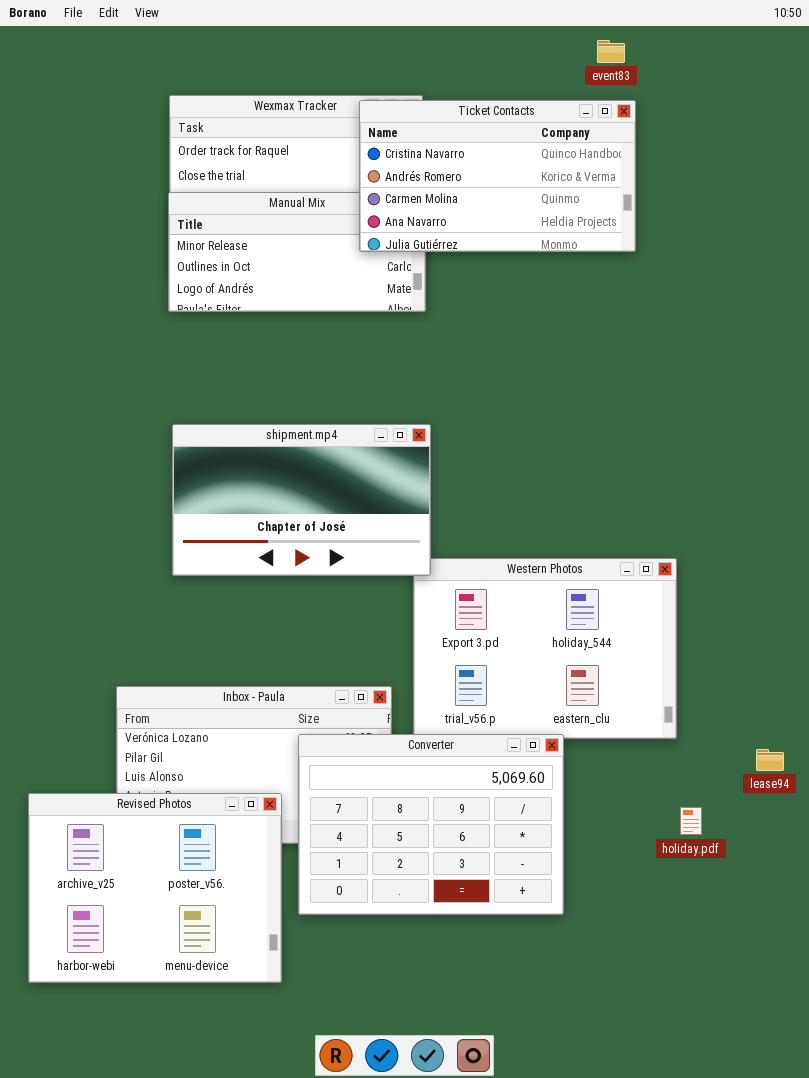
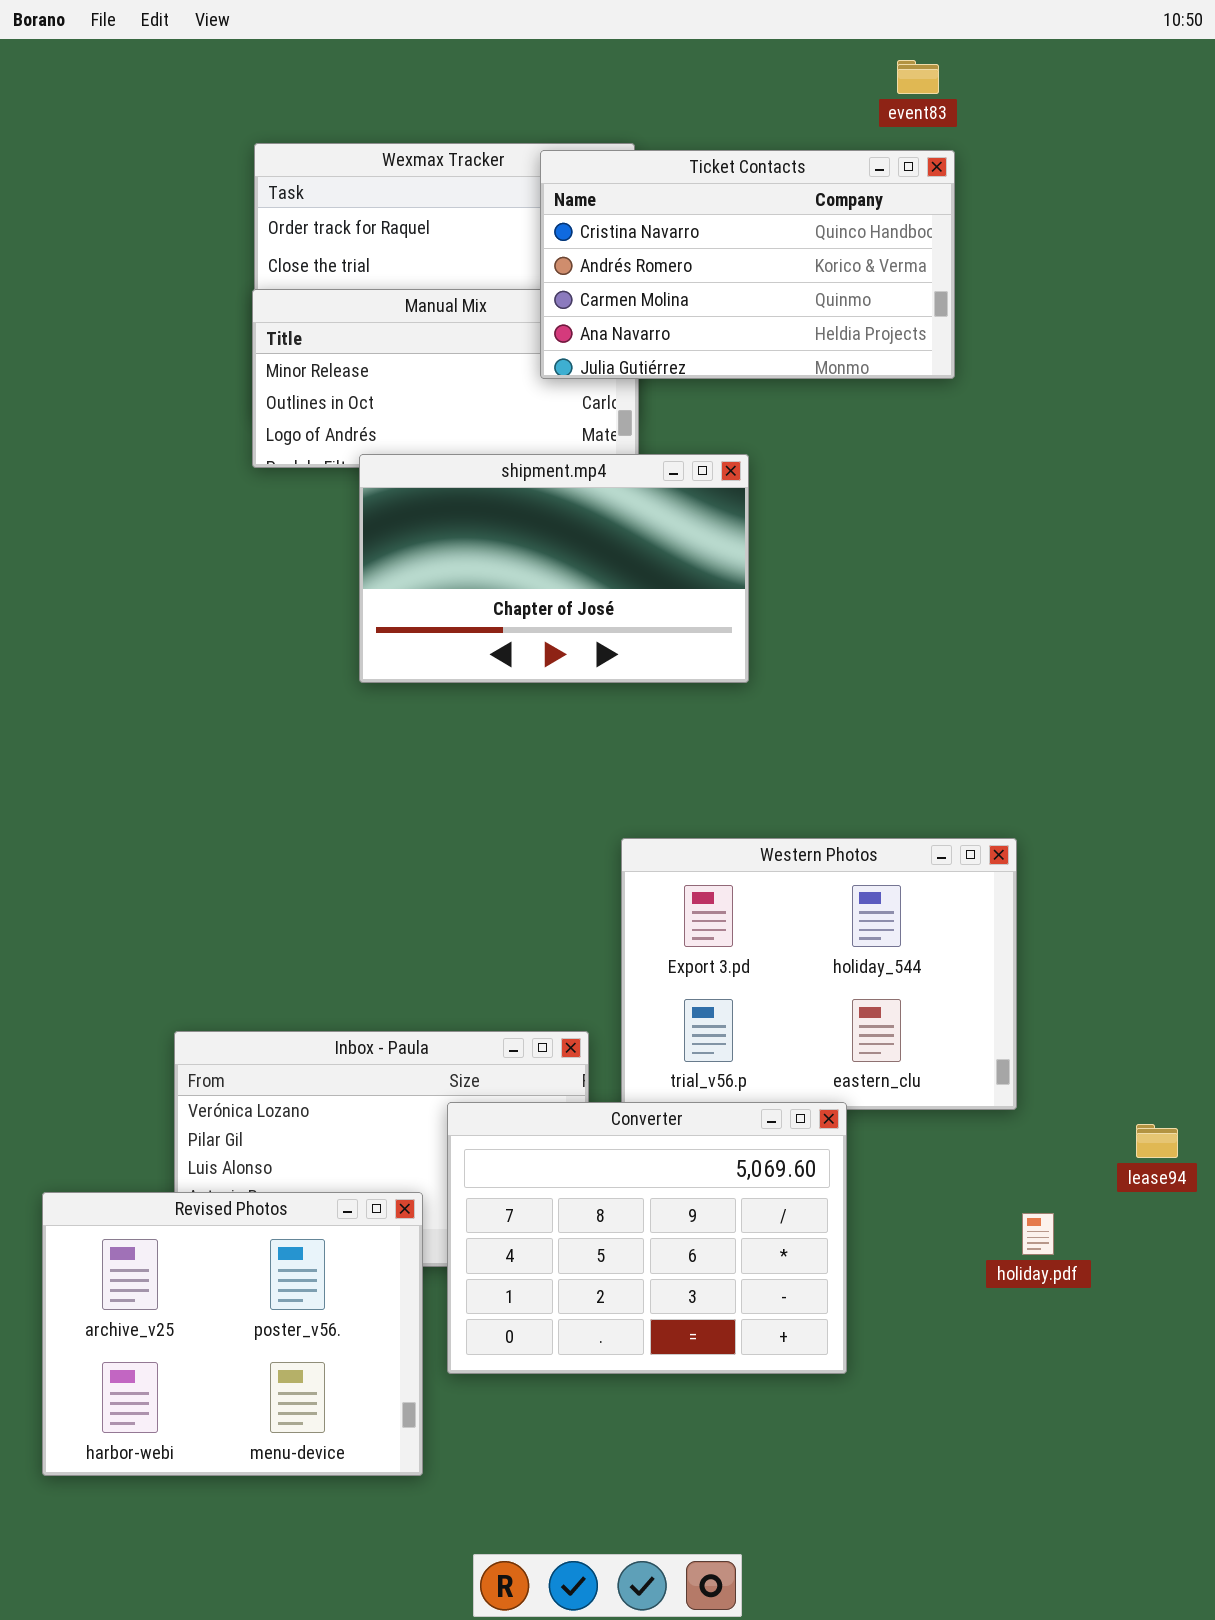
shipment.mp4: [172,424,431,576] -> [359,454,749,683], moved

